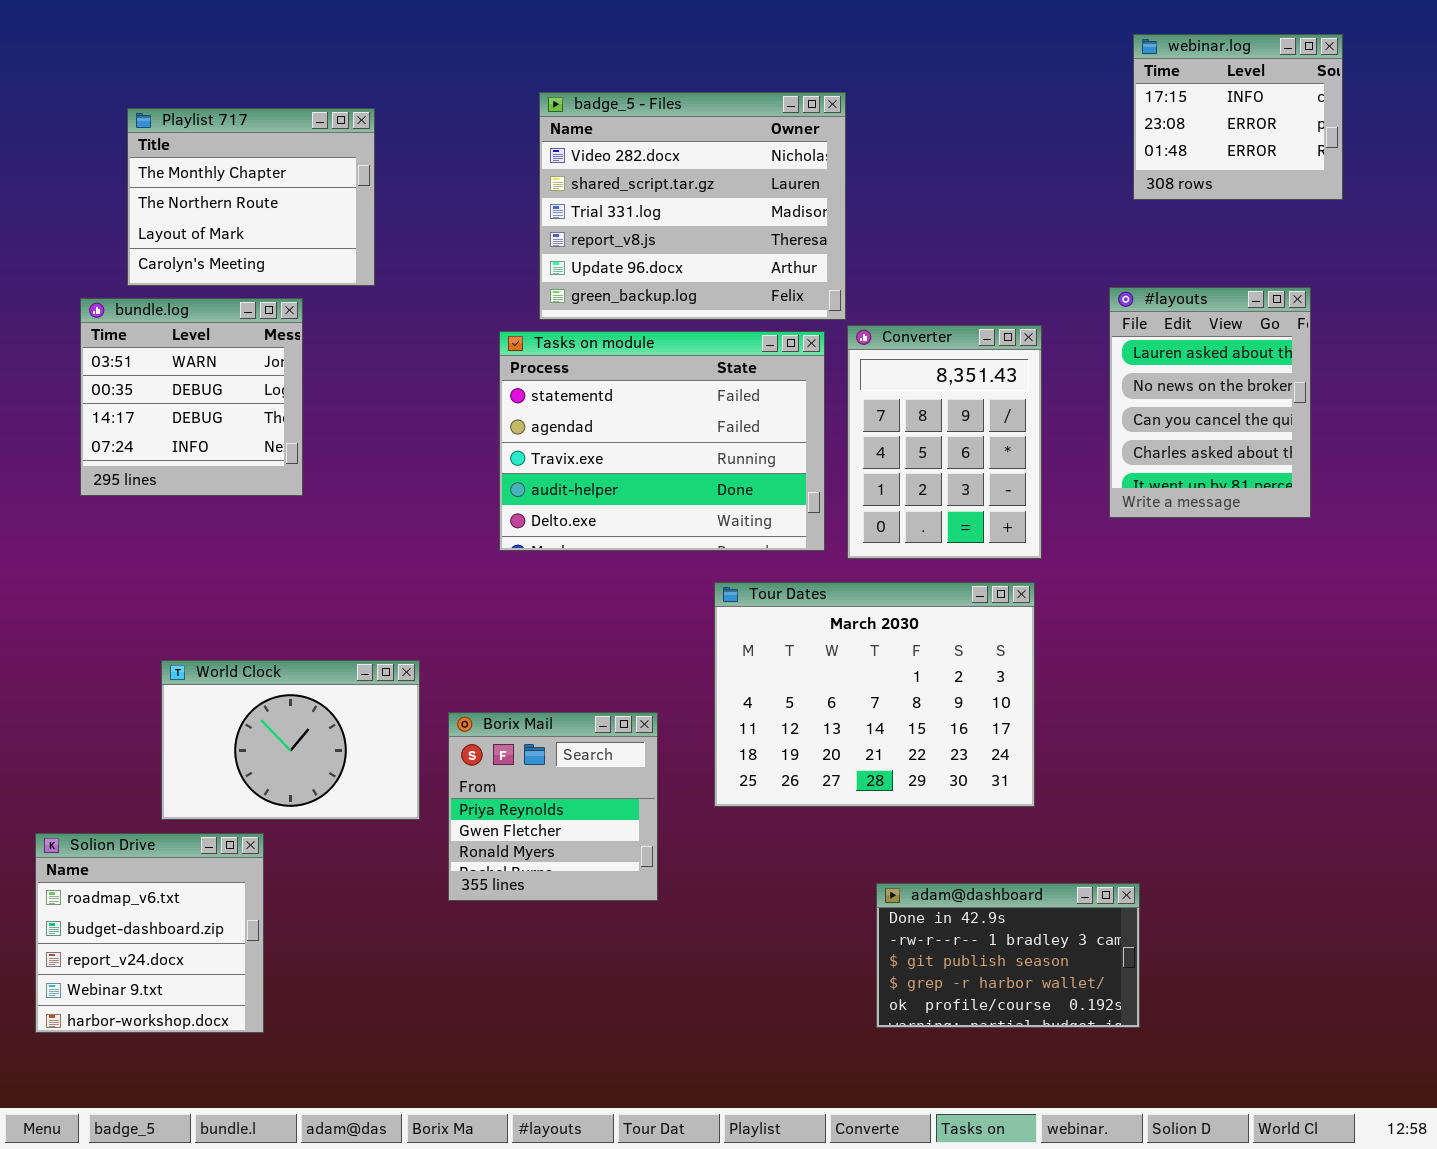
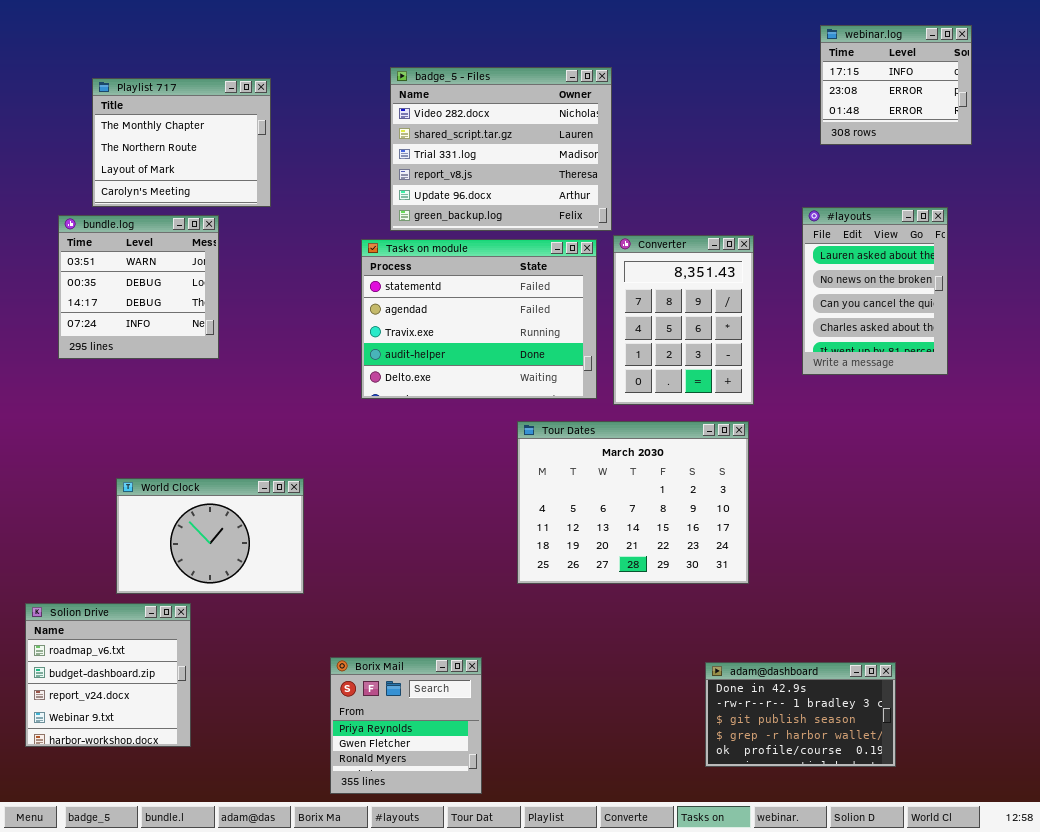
Borix Mail: [448,712,658,901] -> [330,657,482,794], moved
adam@dashboard: [876,883,1140,1028] -> [705,662,896,767], moved

